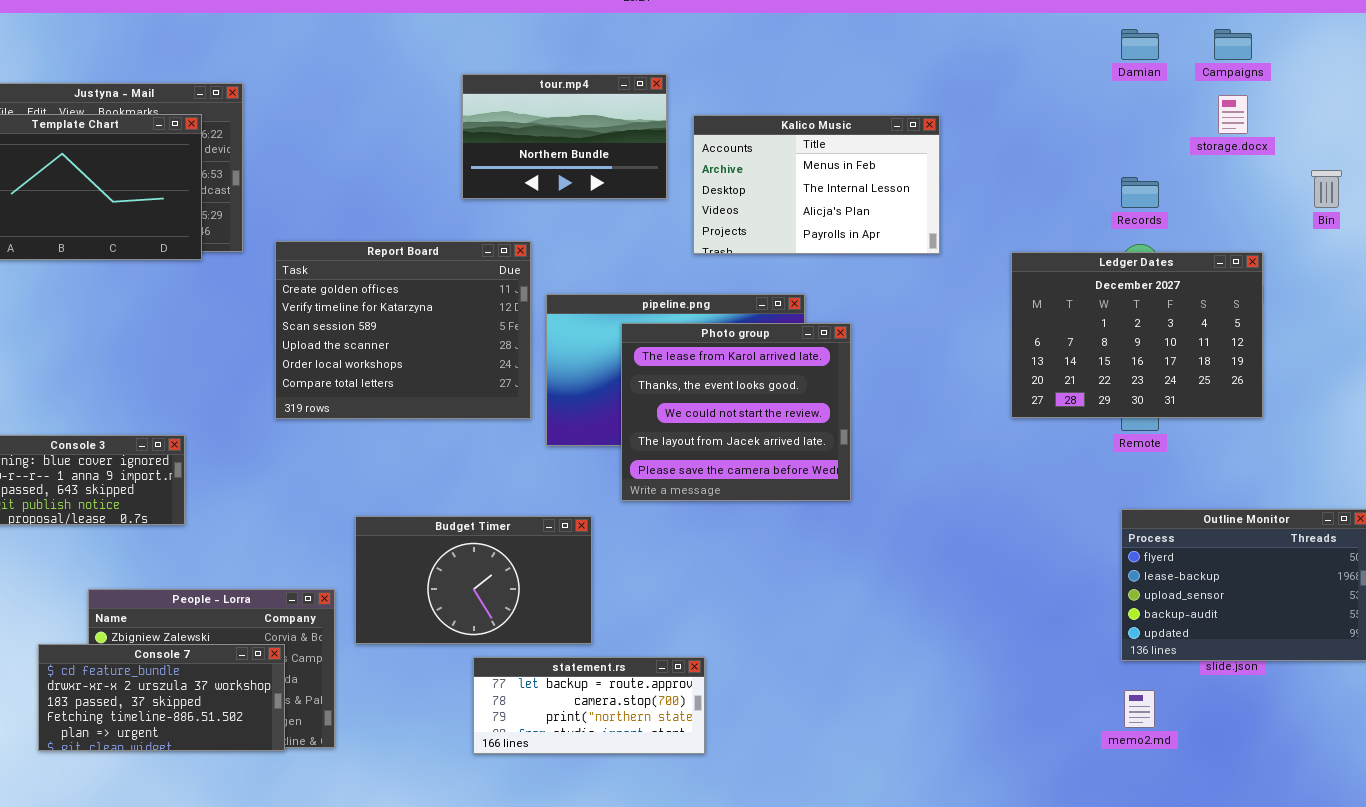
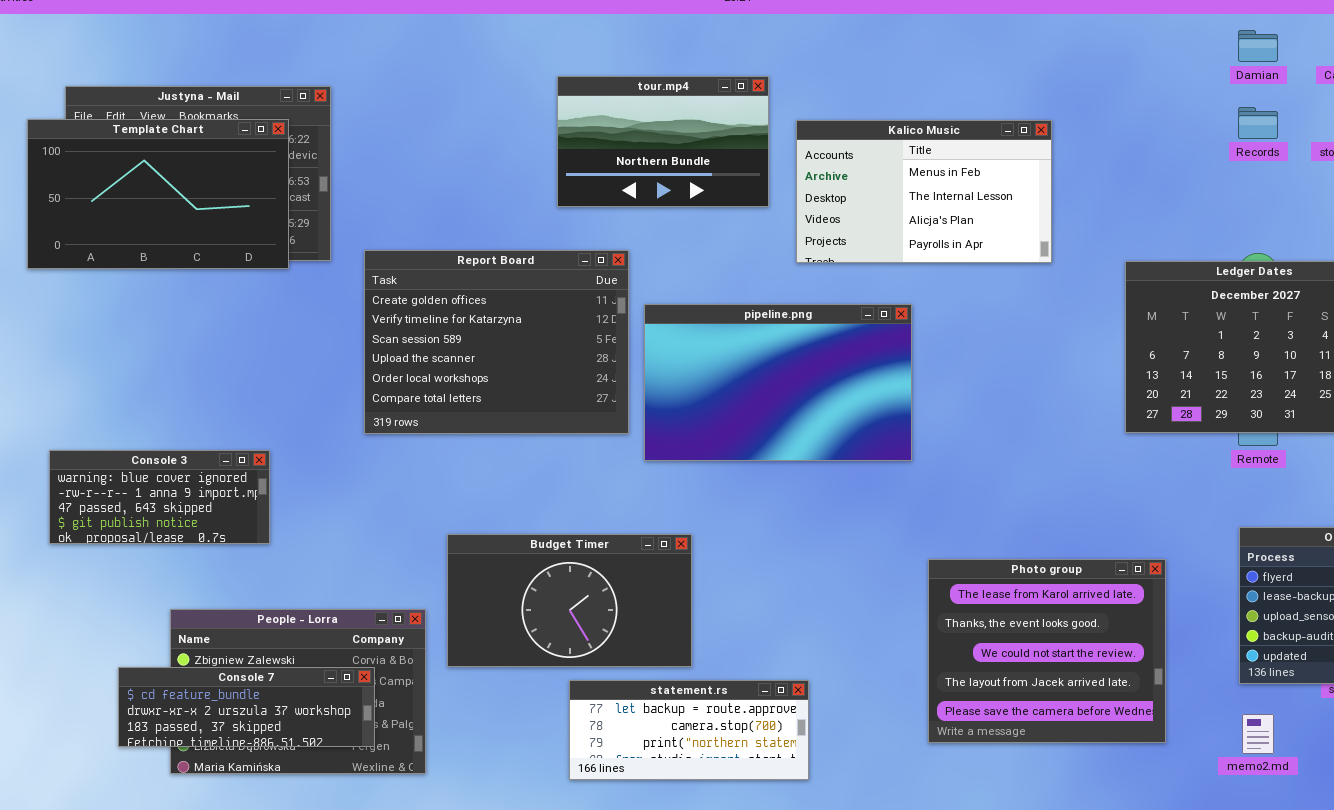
Records: [1121,177,1159,208] -> [1238,107,1278,139], moved
Photo group: [621,323,851,501] -> [928,559,1166,743], moved
Console 7: [38,644,285,751] -> [118,667,375,747], resized

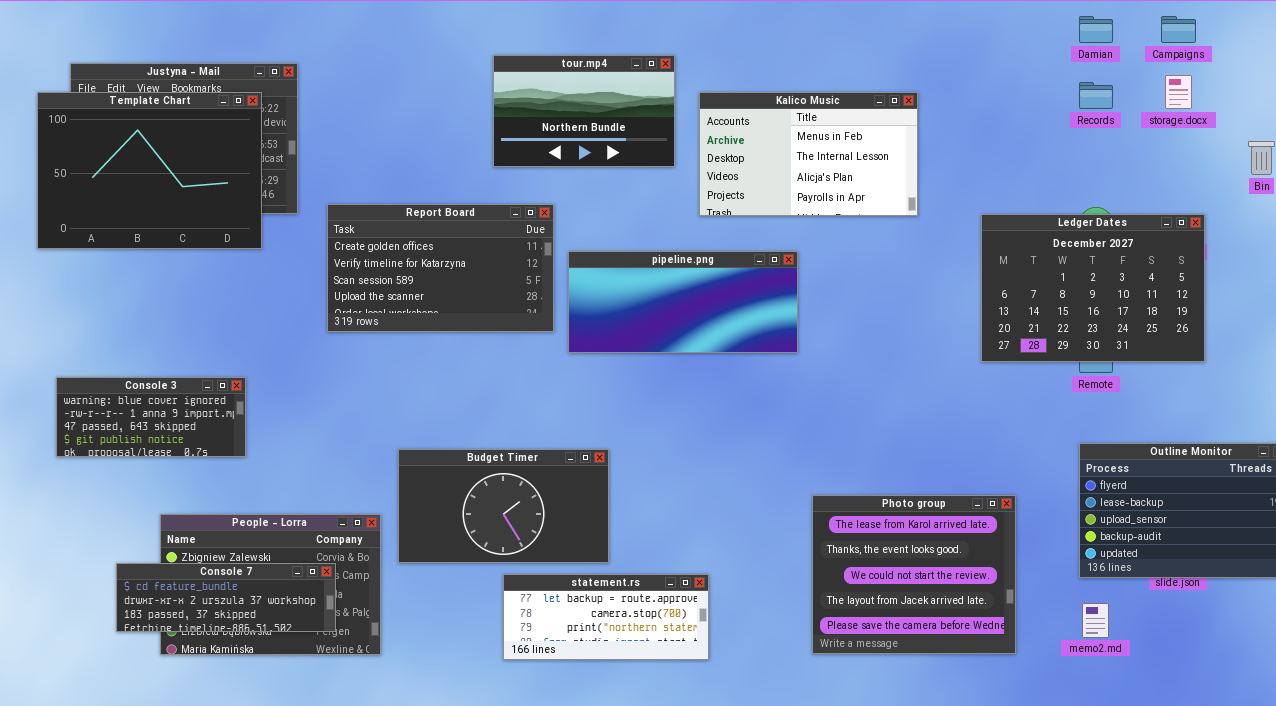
Template Chart: [27,119,289,269] -> [37,92,262,249], resized
Report Board: [364,250,629,434] -> [327,204,554,332], resized
pipeline.png: [644,304,912,461] -> [568,251,798,353], resized
Photo group: [928,559,1166,743] -> [812,495,1016,654], moved

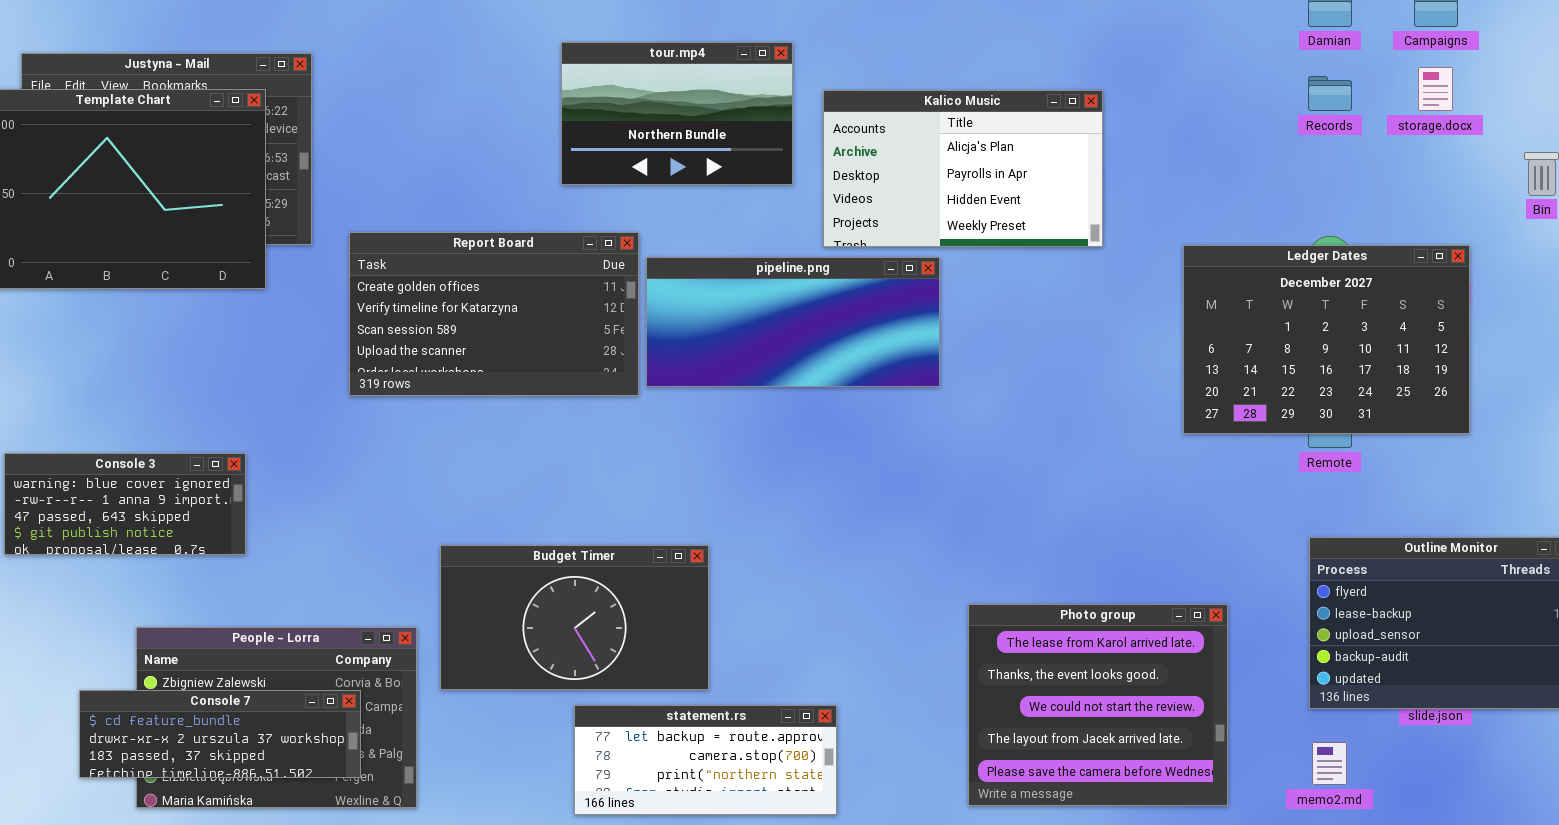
Kalico Music: [699,92,918,216] -> [823,90,1103,247], scrolled down 2 rows
pipeline.png: [568,251,798,353] -> [646,257,940,387], moved

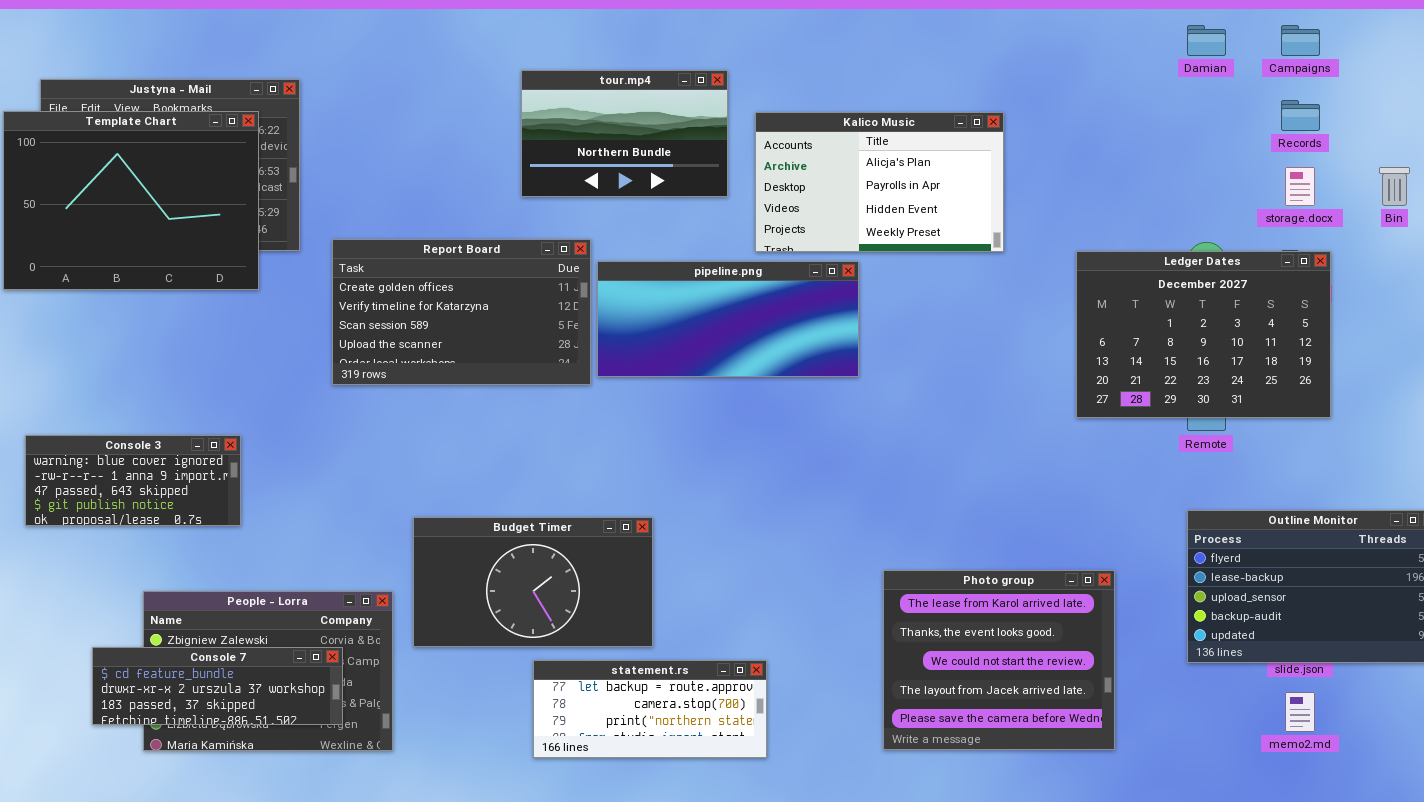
storage.docx: [1418,67,1453,111] -> [1285,167,1315,206], moved
Records: [1308,76,1352,111] -> [1281,100,1320,131], moved
memo2.md: [1312,742,1347,785] -> [1285,692,1315,732], moved

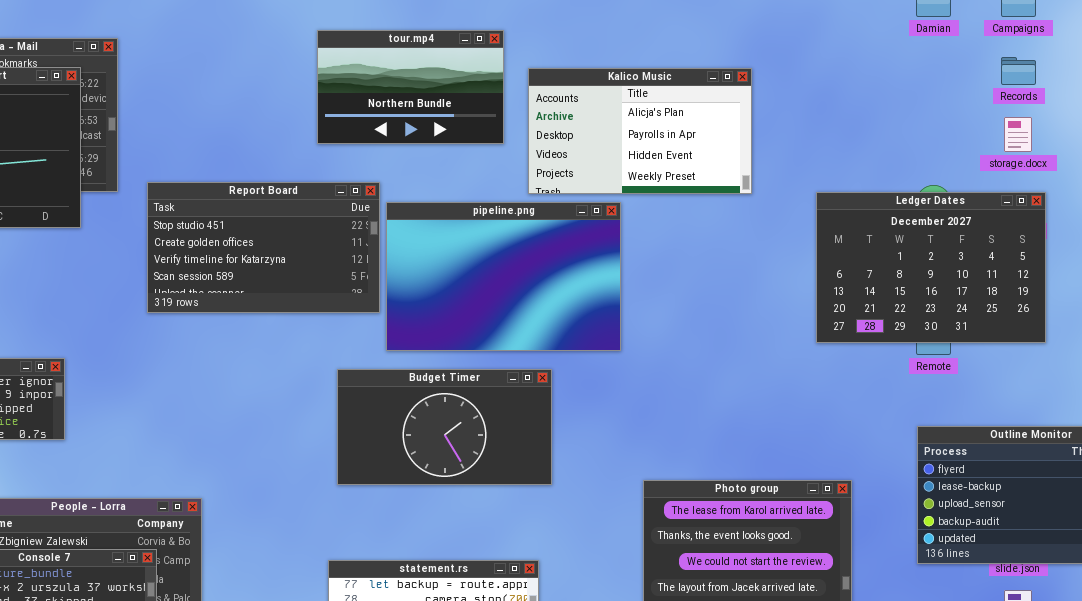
Report Board: [332,239,591,385] -> [147,182,380,313], scrolled up 1 row
pipeline.png: [597,261,859,377] -> [386,202,621,351], resized
Budget Timer: [413,517,653,647] -> [337,369,552,485], moved

